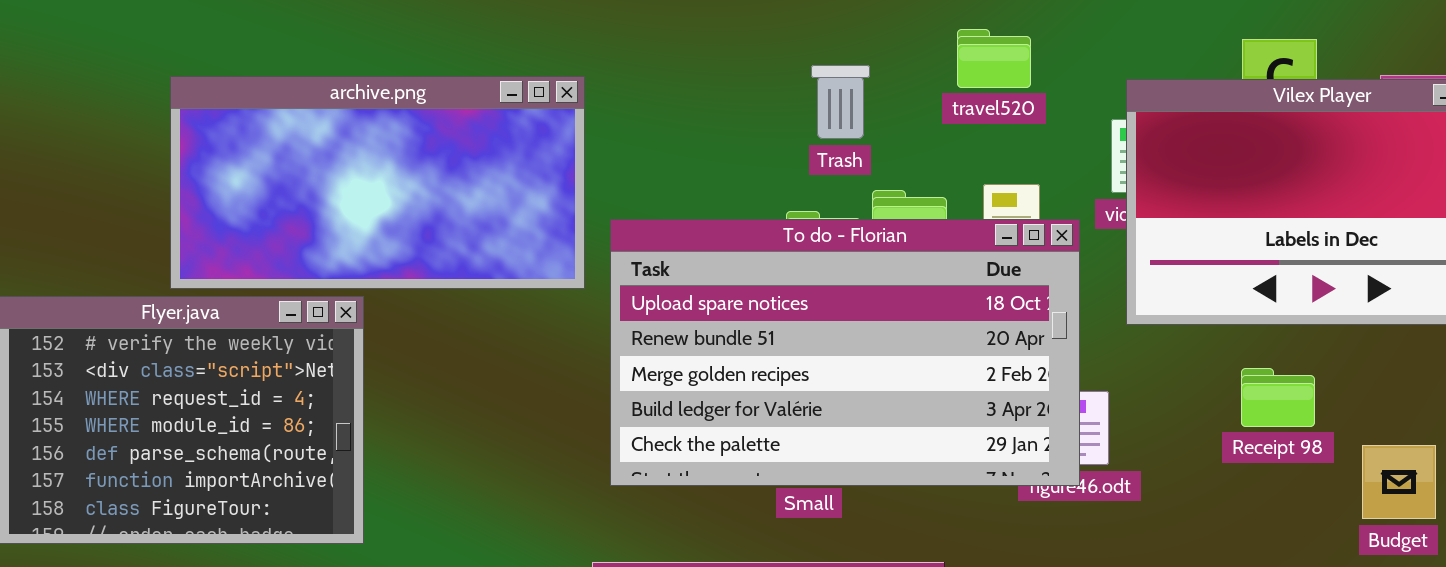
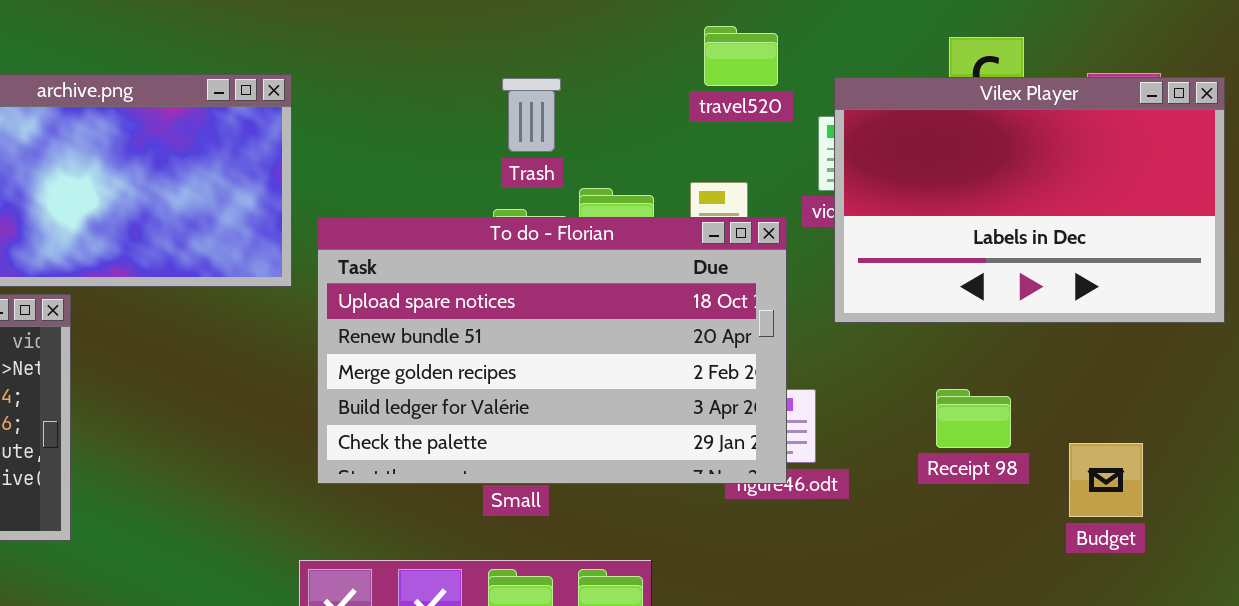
travel520: [957,29,1031,88] -> [704,26,778,86], moved
Trash: [811,65,870,139] -> [502,78,561,152], moved
Receipt 98: [1241,368,1315,427] -> [936,389,1011,448], moved

